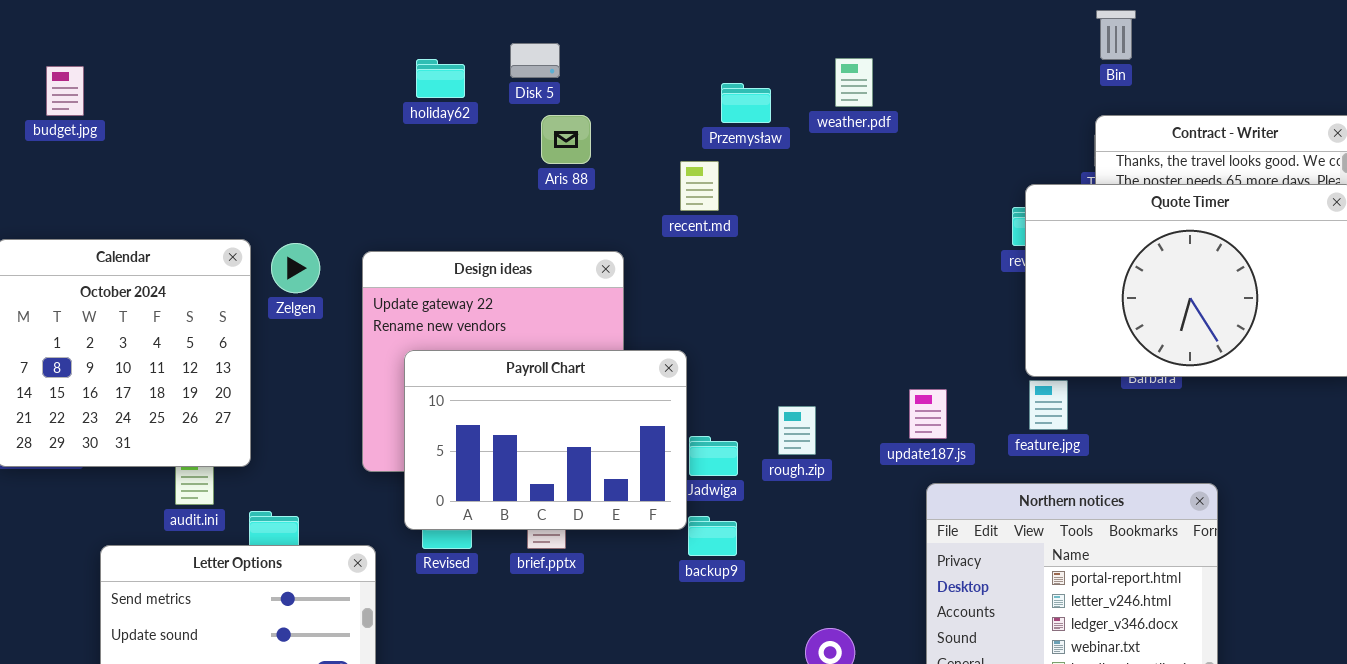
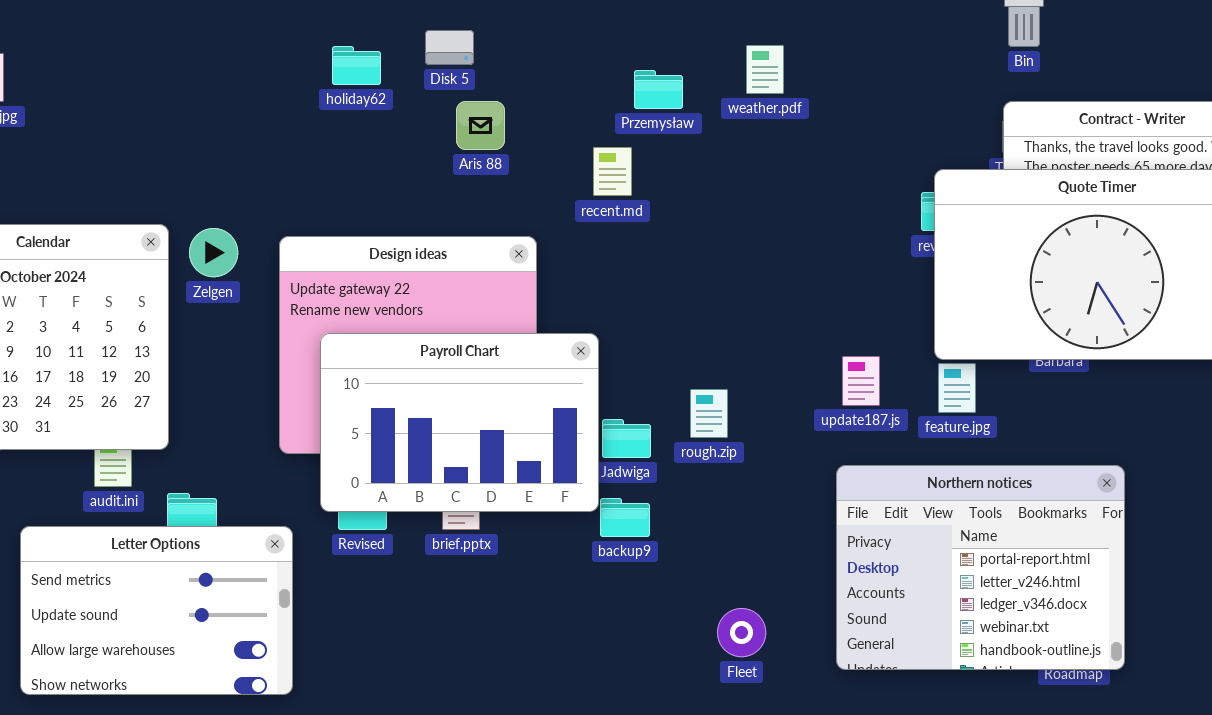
update187.js: [909,389,947,439] -> [842,356,880,406], moved

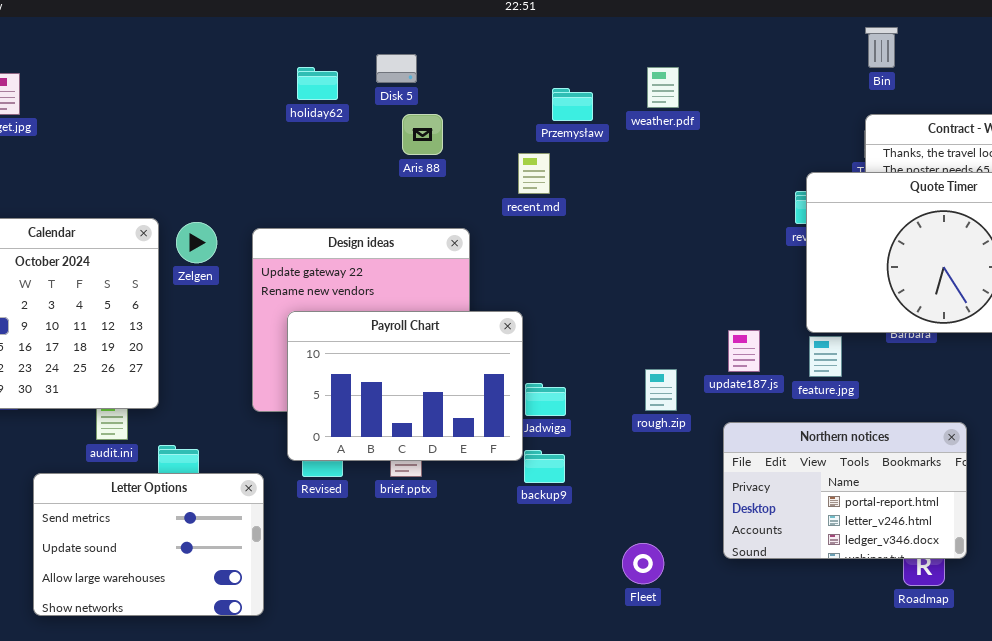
rough.zip: [690,389,728,438] -> [645,369,677,411], moved
Northern notices: [836,465,1125,670] -> [723,422,967,559], resized

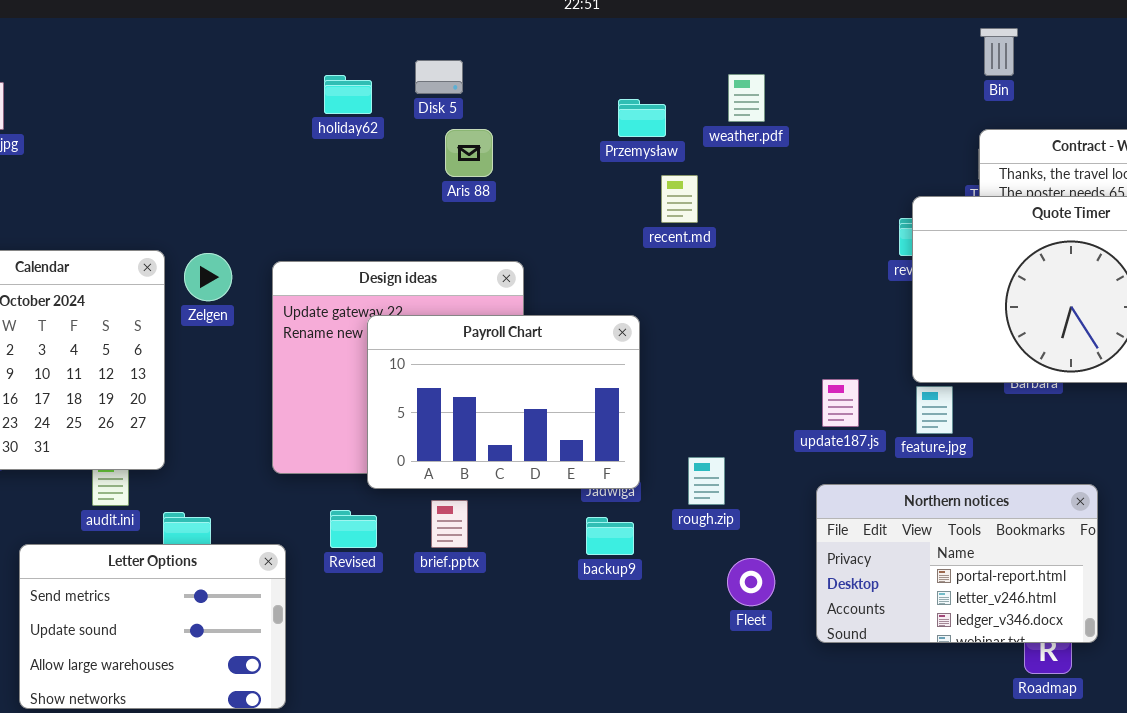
recent.md: [518,153,550,194] -> [661,175,698,223], moved
Payroll Chart: [287,311,523,461] -> [367,315,640,489], moved
rough.zip: [645,369,677,411] -> [688,457,725,505], moved
Fleet: [622,543,664,584] -> [727,558,775,606], moved

